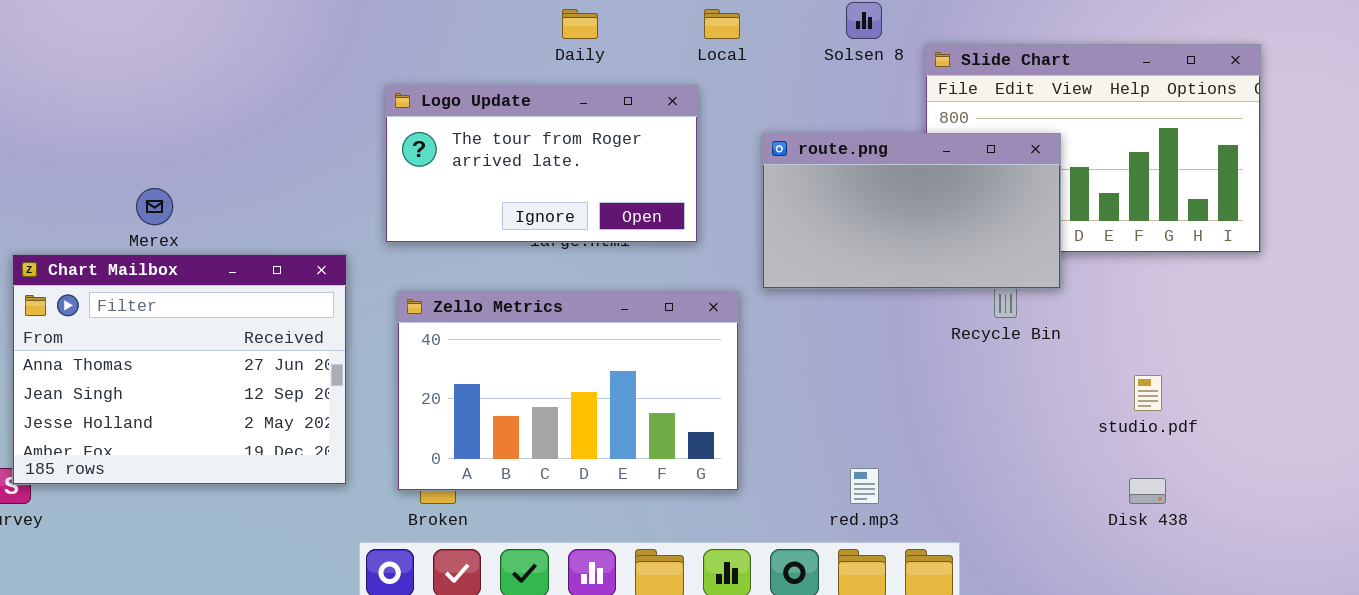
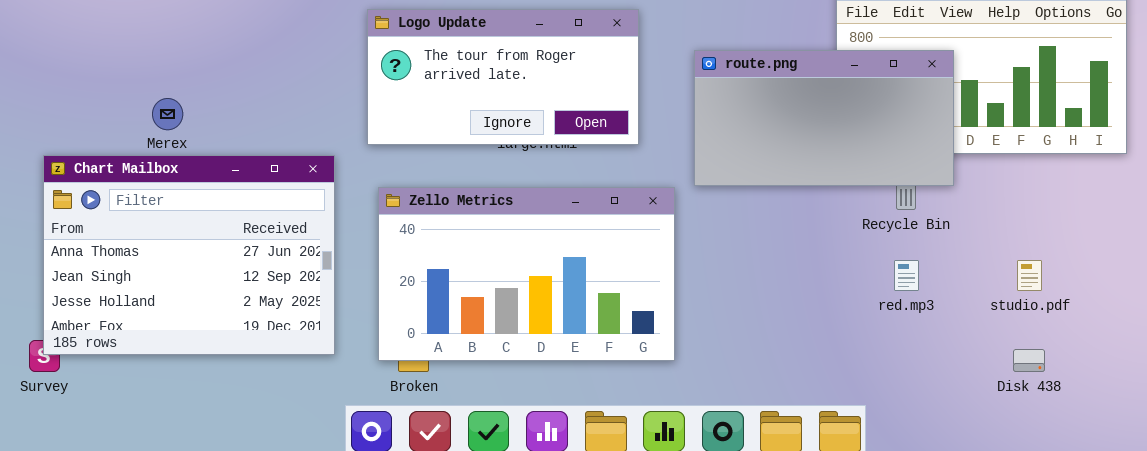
red.mp3: [850,468,879,504] -> [894,260,919,291], moved

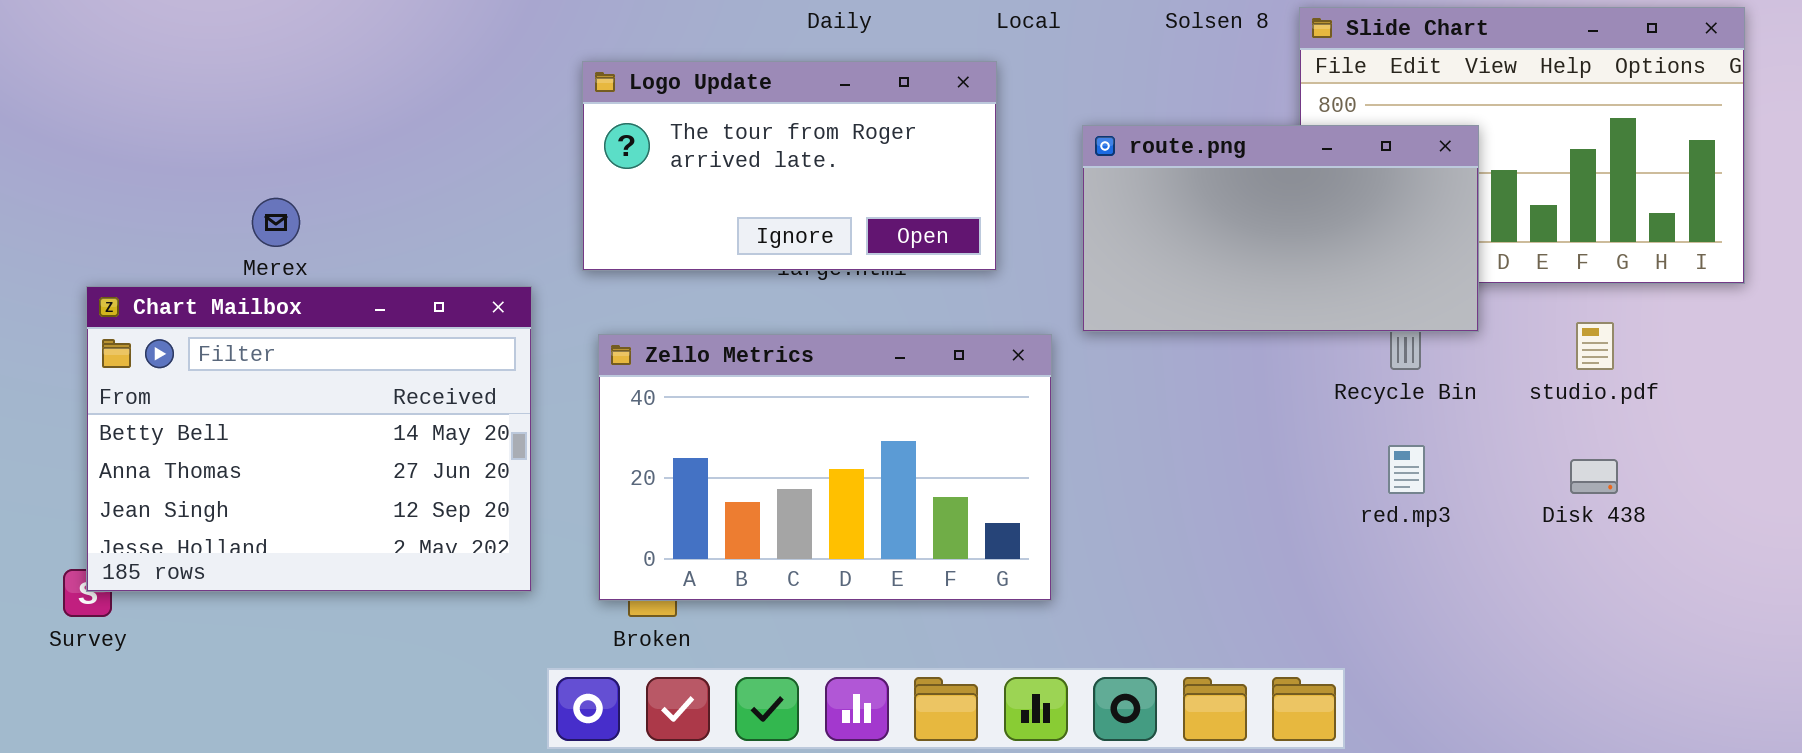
Chart Mailbox: [43,155,335,355] -> [86,286,532,592], scrolled up 1 row
studio.pdf: [1017,260,1042,291] -> [1576,322,1614,370], moved
Disk 438: [1013,349,1045,372] -> [1570,459,1618,494], moved

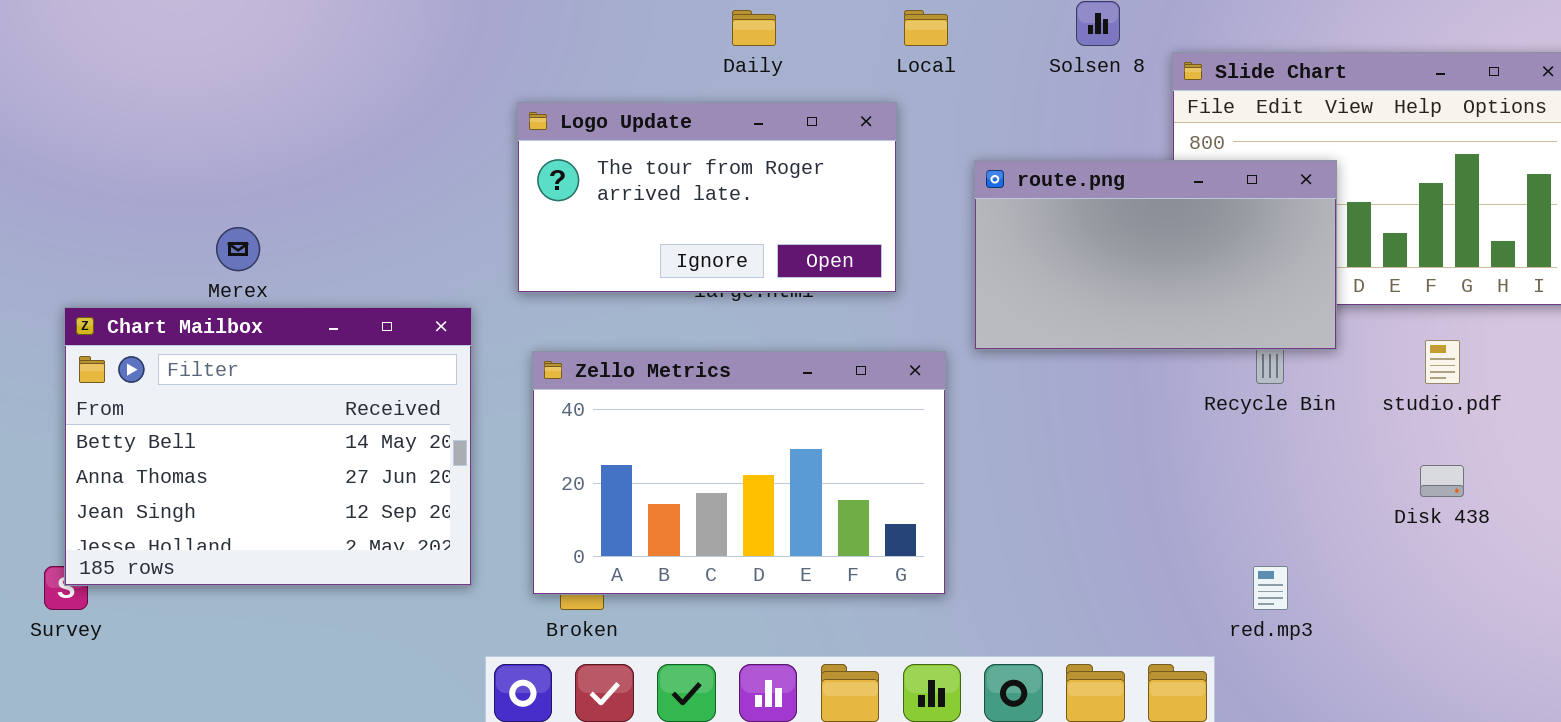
red.mp3: [1388,445,1425,494] -> [1253,566,1288,610], moved

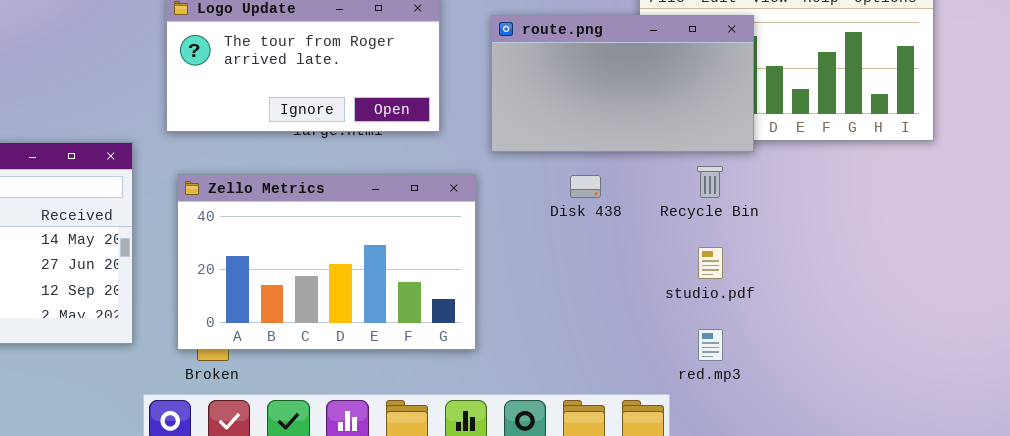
route.png: [974,160,1337,350] -> [491,15,754,152], moved
studio.pdf: [1425,340,1460,384] -> [698,247,723,279], moved
Disk 438: [1420,465,1464,497] -> [570,175,601,198], moved

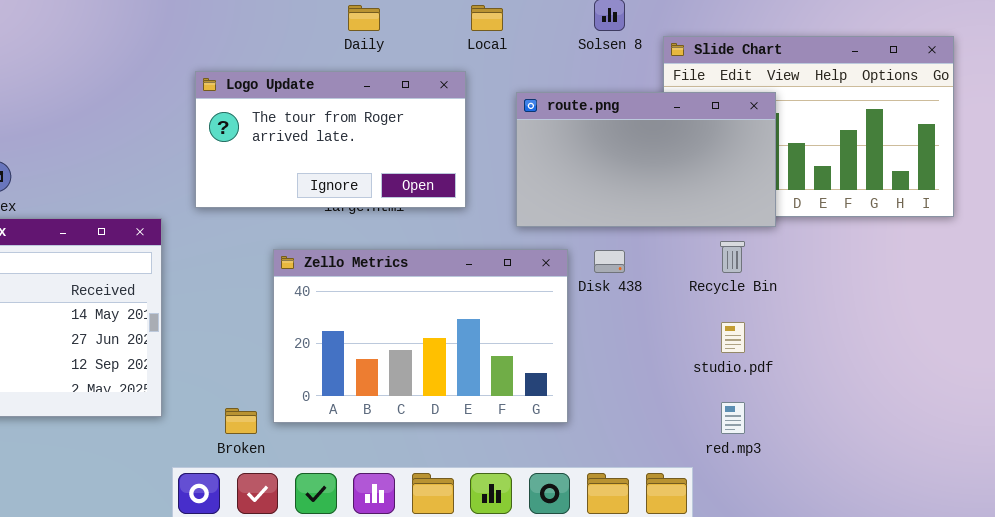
Zello Metrics: [177,174,476,350] -> [273,249,568,423], moved

